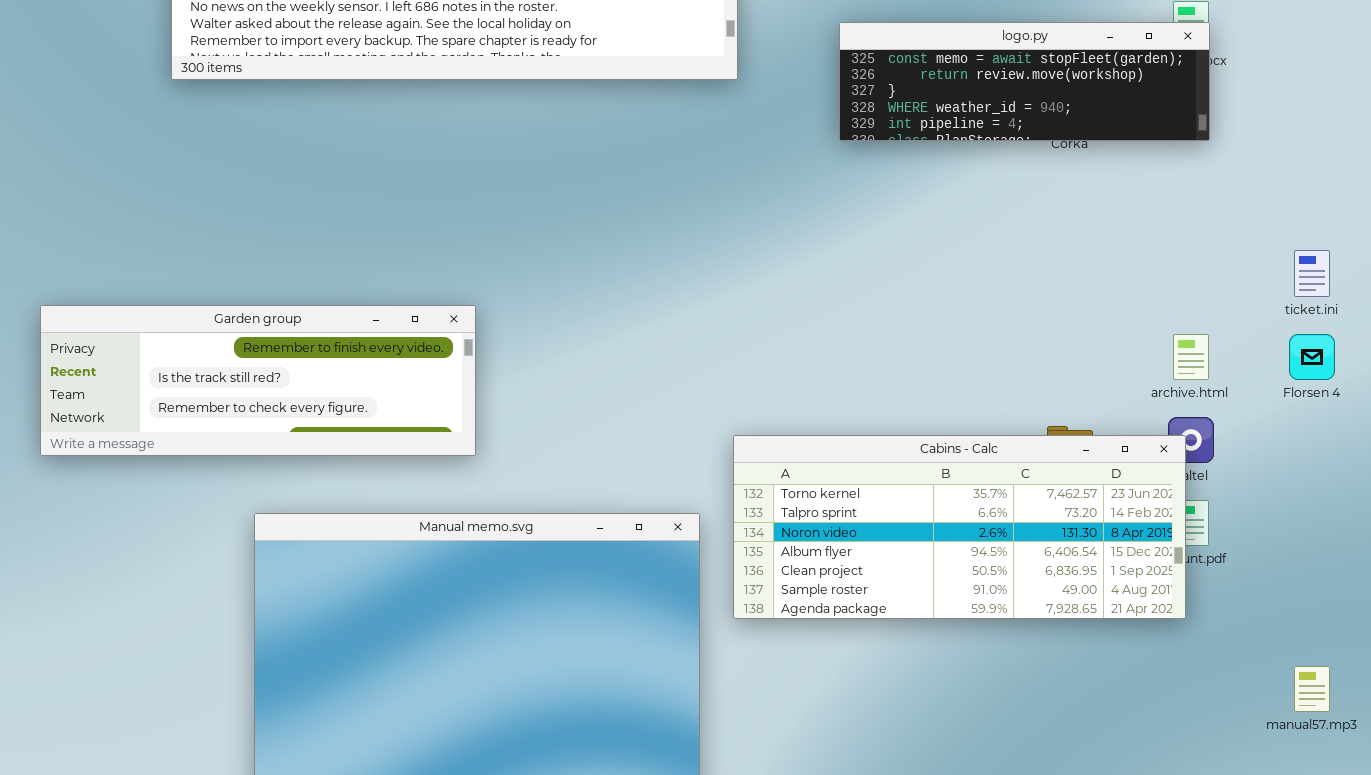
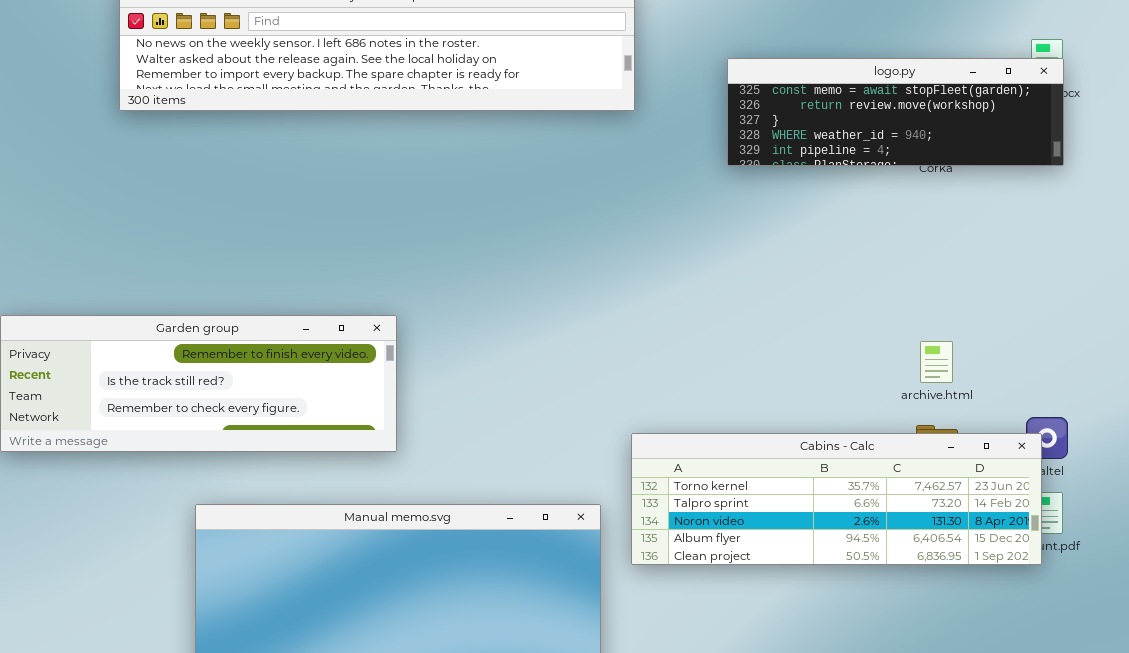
archive.html: [1173,334,1209,380] -> [920,341,953,383], moved
Cabins - Calc: [733,435,1186,619] -> [631,433,1042,565], resized

